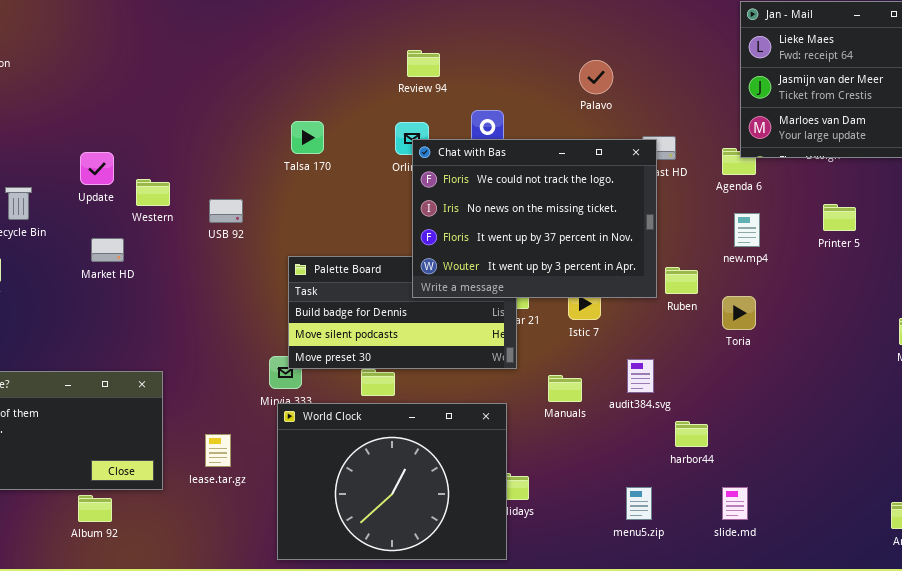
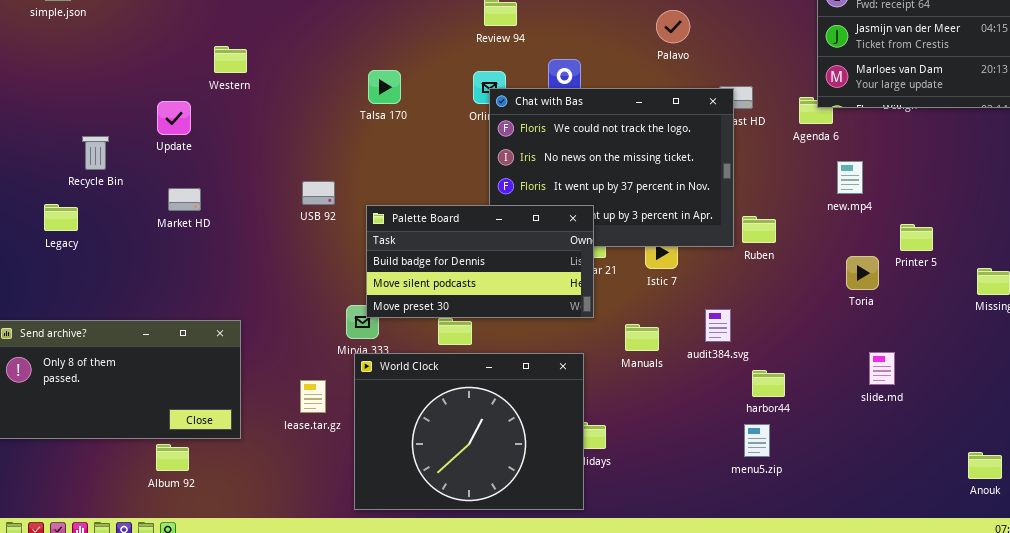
Western: [136,179,170,206] -> [214,46,247,73], moved
USB 92: [209,199,243,223] -> [302,181,335,205], moved
Printer 5: [823,204,856,231] -> [900,224,933,251], moved
new.mp4: [734,213,760,247] -> [837,161,863,194], moved
Palette Board: [288,256,517,369] -> [366,205,594,318], raised
Toria: [722,296,756,330] -> [846,256,879,290], moved
lease.tar.gz: [205,434,231,467] -> [300,380,326,413], moved
menu5.zip: [626,487,652,520] -> [744,424,770,457], moved
slide.md: [722,487,748,520] -> [869,352,895,385], moved

